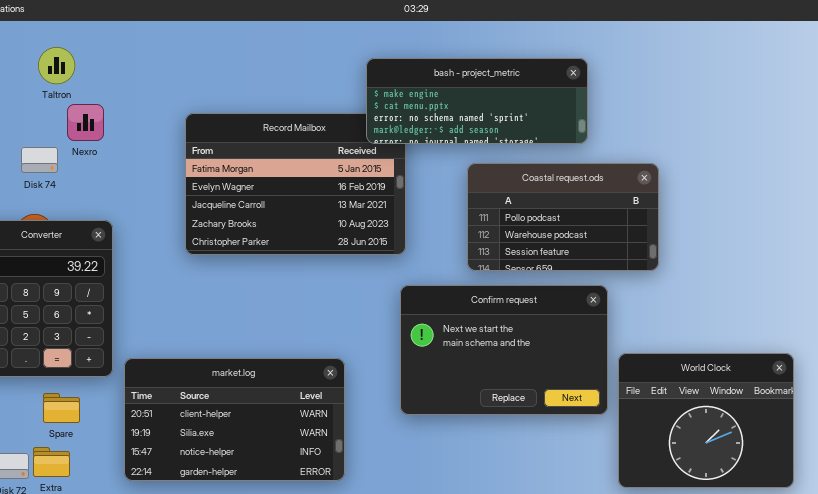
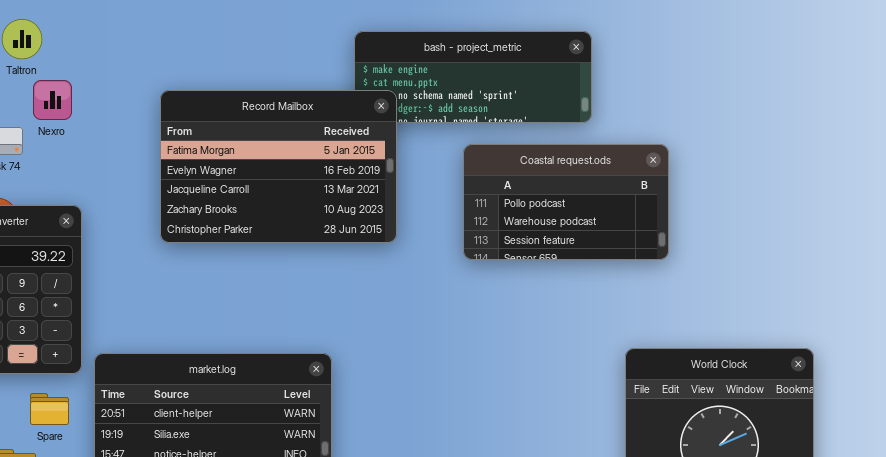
Record Mailbox: [185,113,406,255] -> [160,90,397,243], raised
Confirm request: [400,285,608,415] -> none, closed
Spare: [43,393,80,423] -> [30,393,69,425], moved

